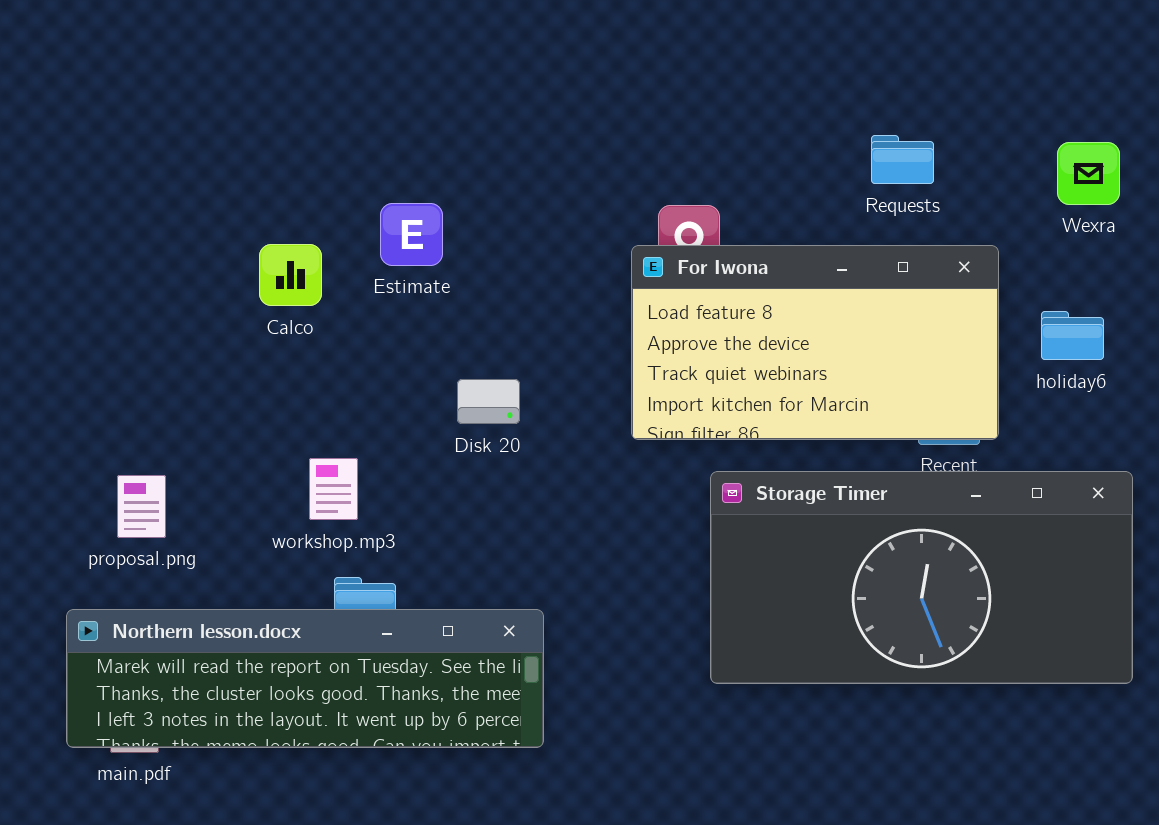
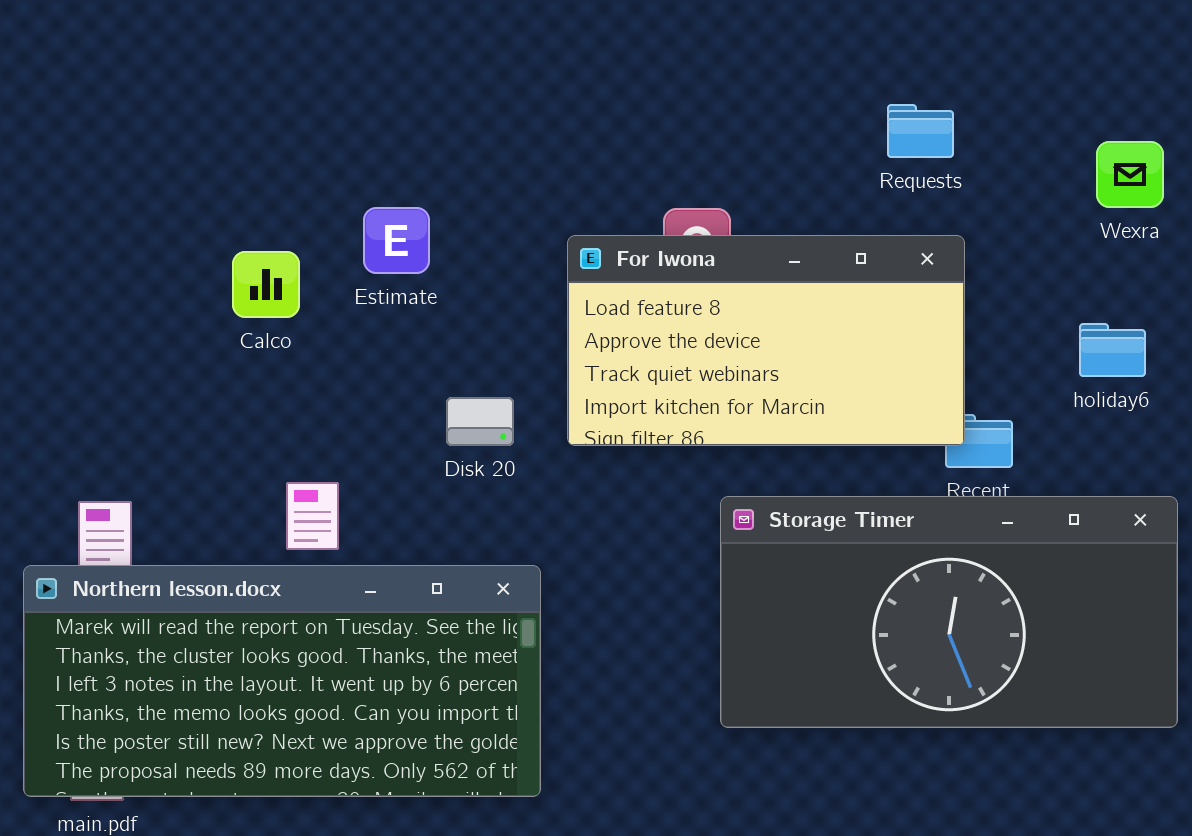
Requests: [871,135,934,184] -> [887,104,954,158], moved
For Iwona: [631,245,999,440] -> [567,235,965,446], moved
Northern lesson.docx: [66,609,544,748] -> [23,565,541,797], resized

